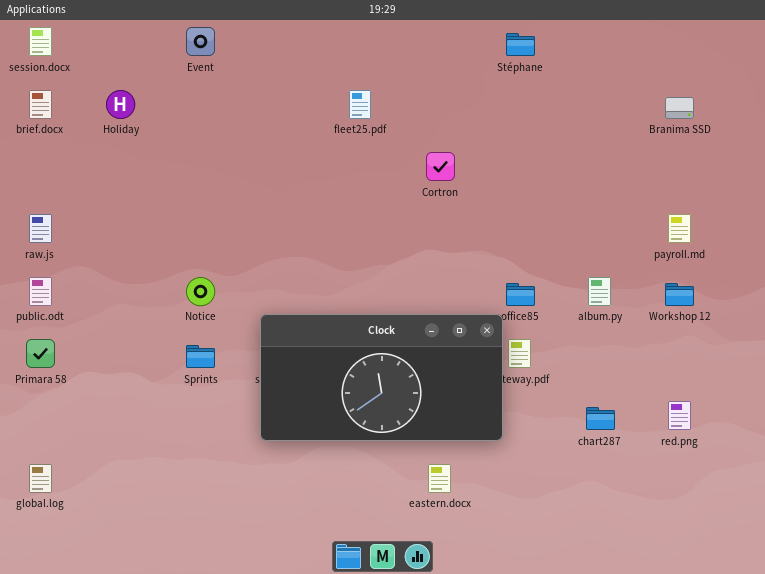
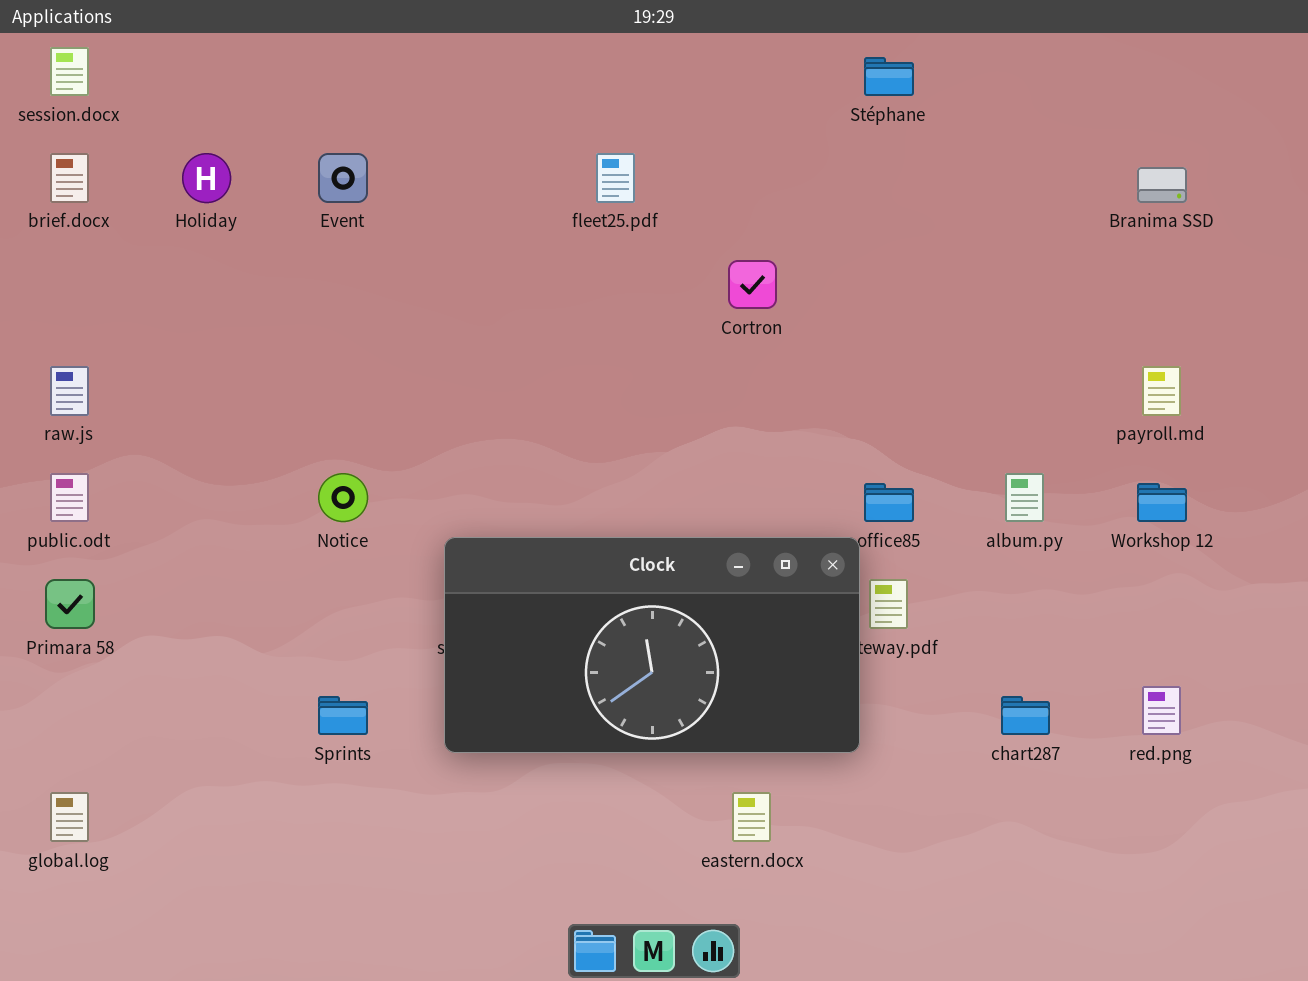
Event: [186,27,215,56] -> [318,153,368,203], moved
Sprints: [186,345,215,368] -> [318,696,368,735], moved

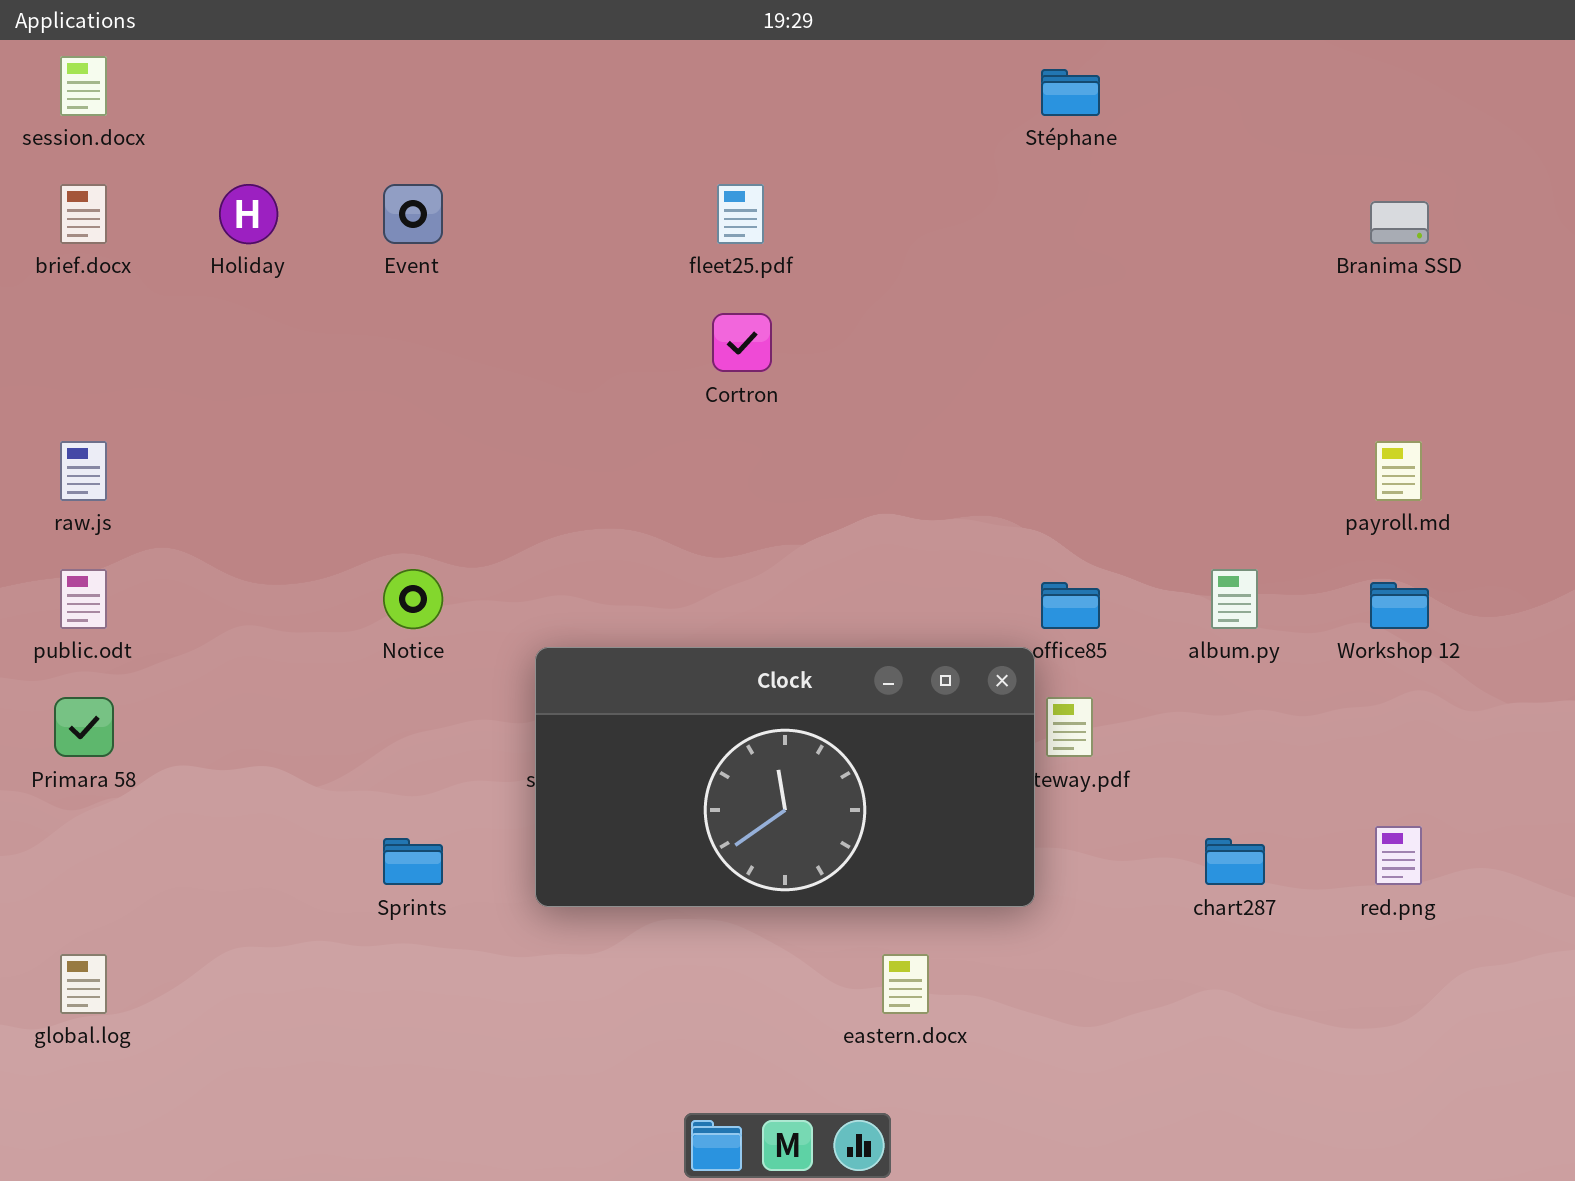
Cortron: [728,260,777,309] -> [712,313,772,372], moved

